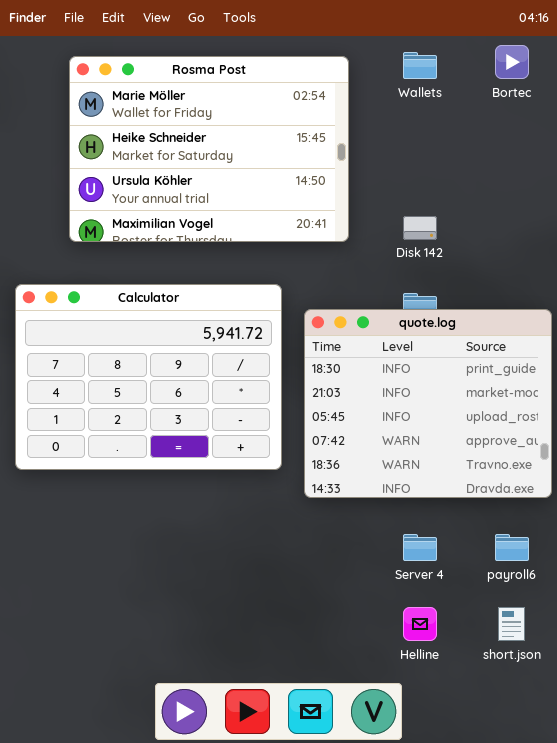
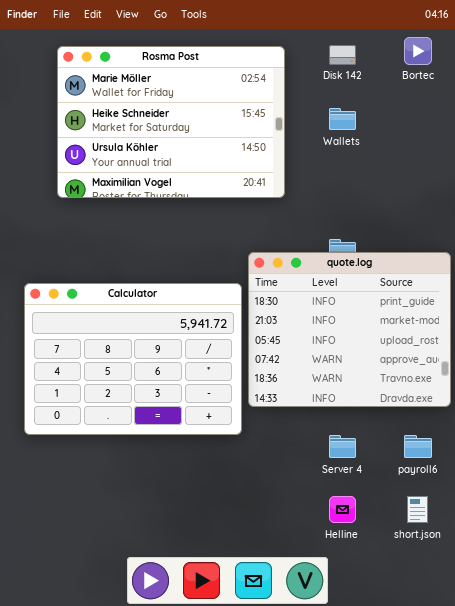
Wallets: [403,52,437,79] -> [329,108,356,130], moved
Disk 142: [403,216,437,240] -> [329,45,356,65], moved
Calculator: [15,284,282,470] -> [24,283,242,435], moved

